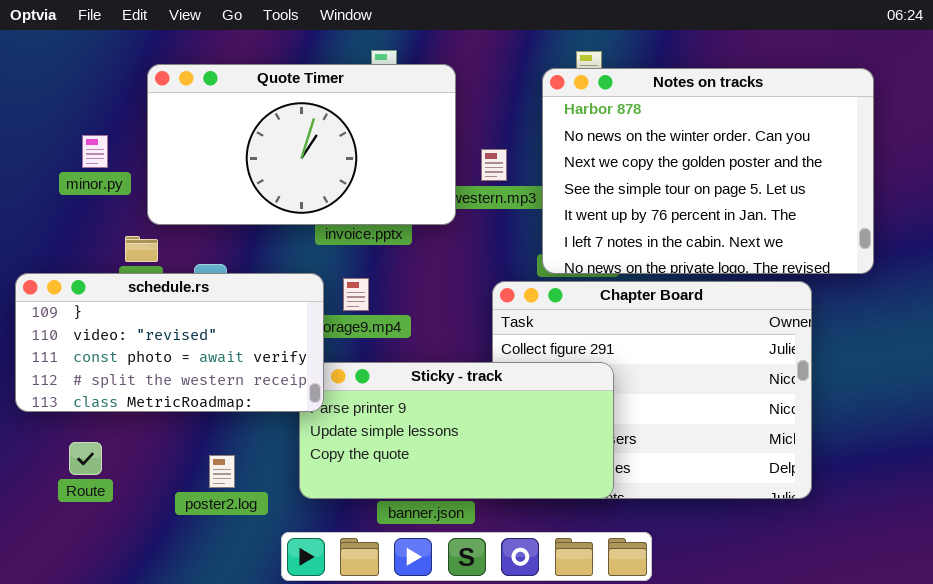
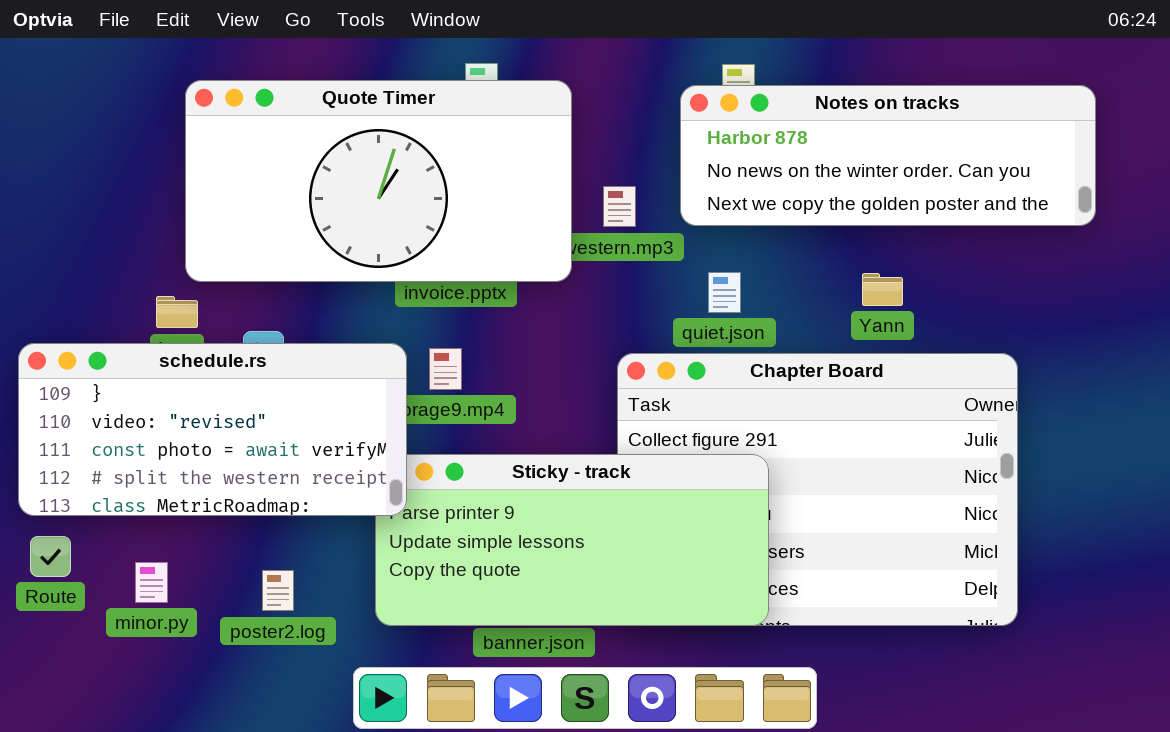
Notes on tracks: [542,68,874,274] -> [680,85,1096,226], resized
minor.py: [82,135,108,168] -> [135,562,168,603], moved
Route: [69,442,102,475] -> [30,536,71,577], moved

